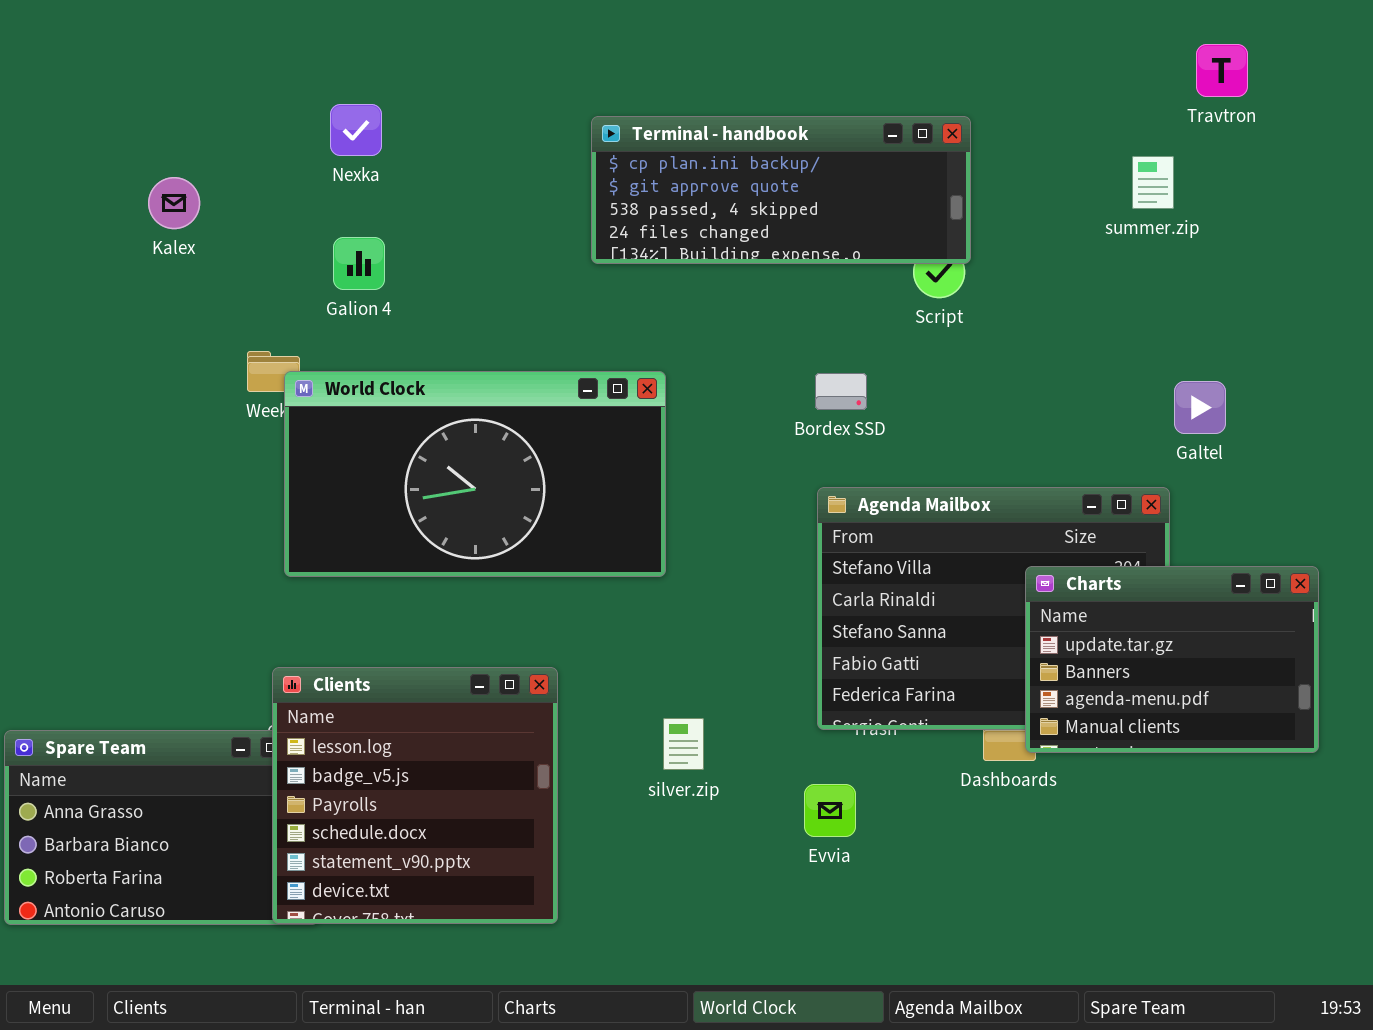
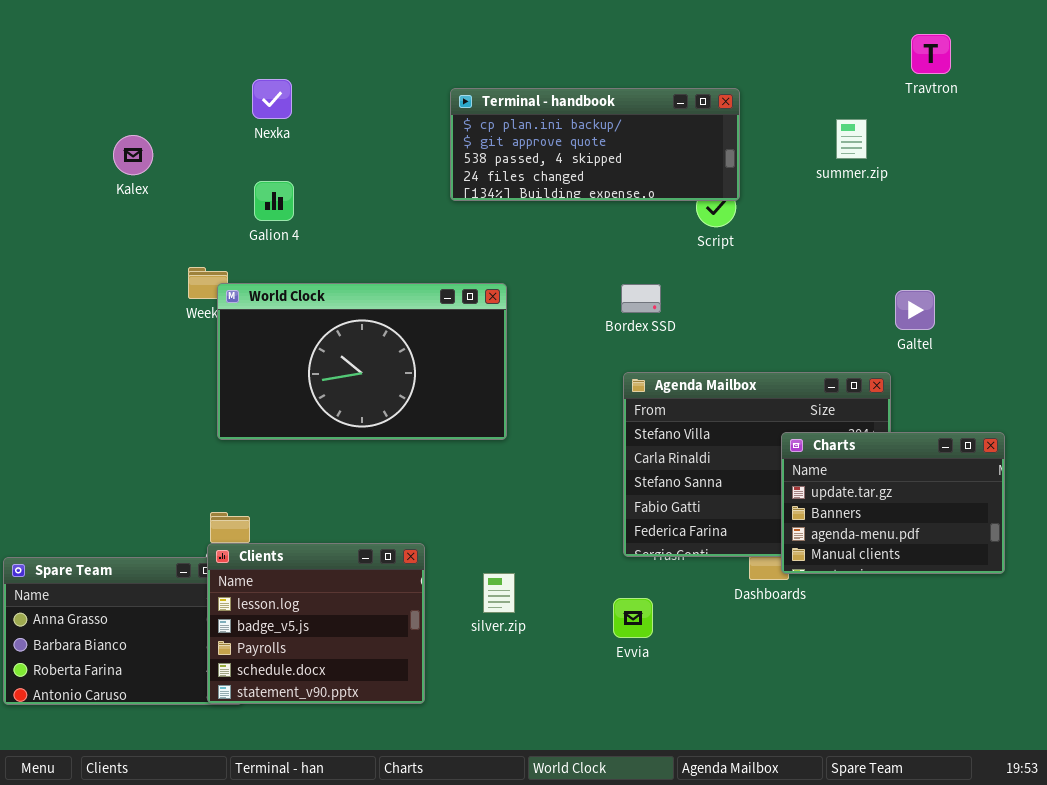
summer.zip: [1132,156,1174,209] -> [836,119,867,159], moved
Clients: [272,667,558,924] -> [207,543,425,704], resized
silver.zip: [663,718,704,770] -> [483,573,515,613], moved

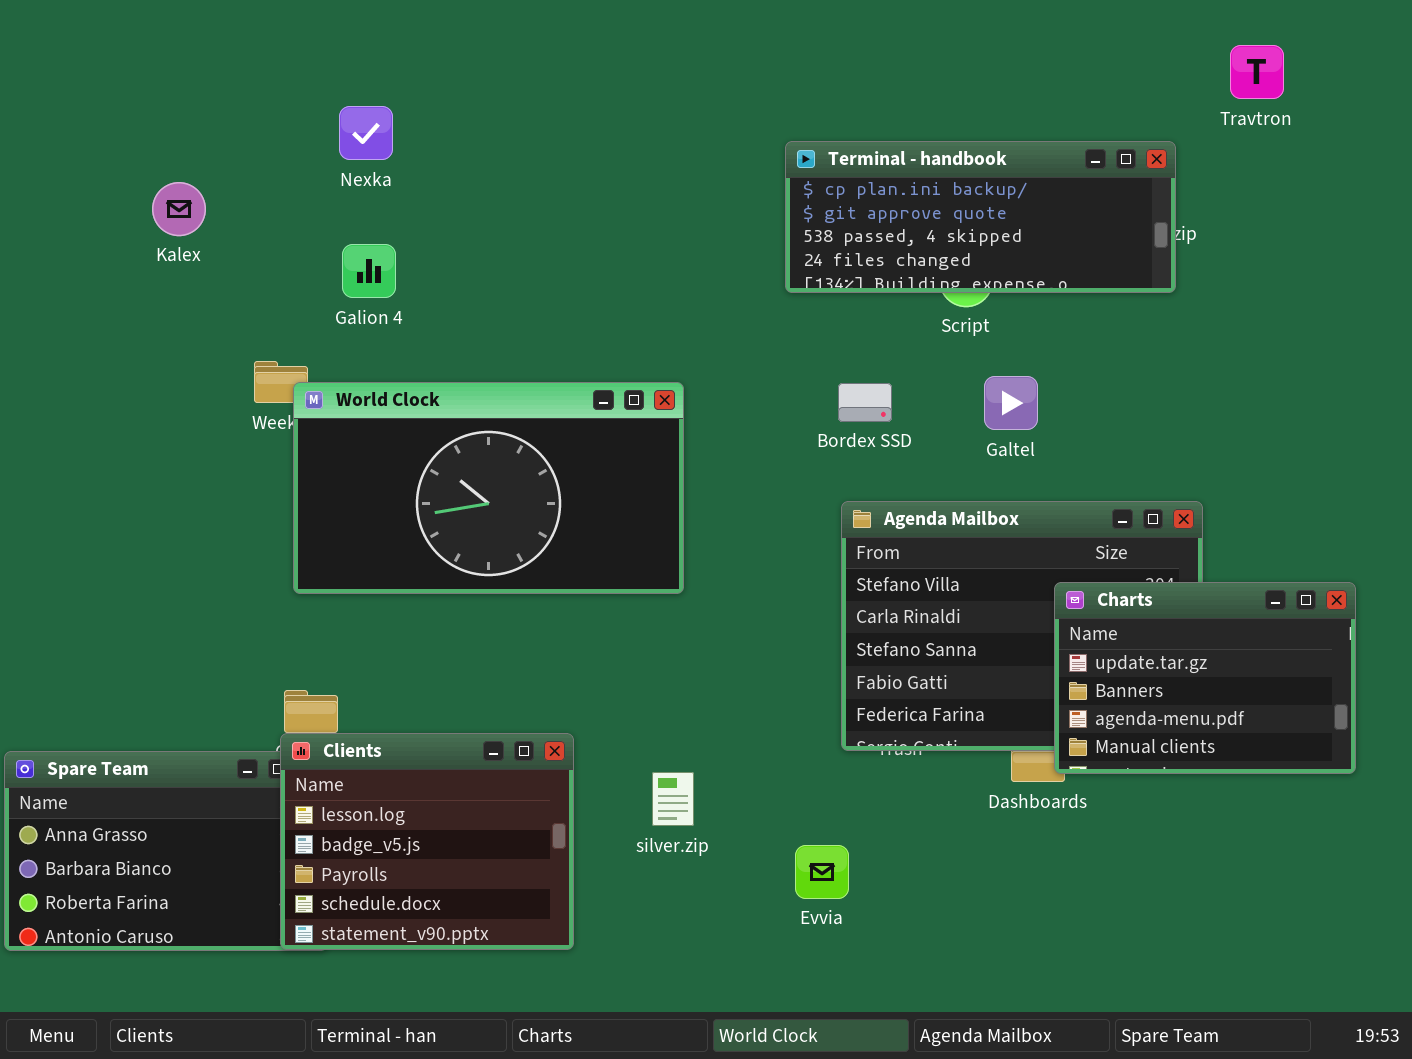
Terminal - handbook: [450,88,740,201] -> [785,141,1176,293], moved
Galtel: [895,290,935,330] -> [984,376,1038,430], moved
Evvia: [613,598,653,638] -> [795,845,849,899], moved

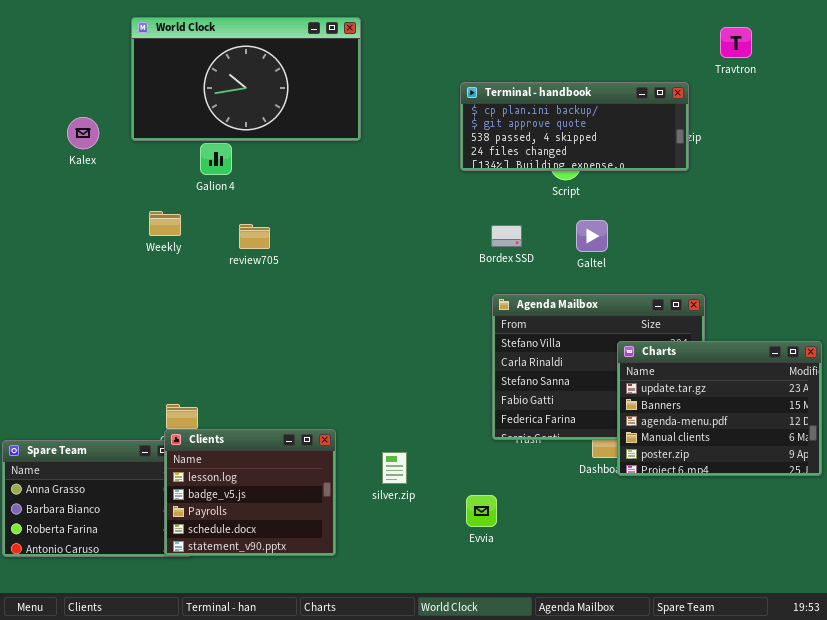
Kalex: [152,182,206,236] -> [67,117,99,149], moved
World Clock: [293,382,684,594] -> [131,17,361,141], moved
Charts: [1054,582,1356,774] -> [617,341,822,476], resized

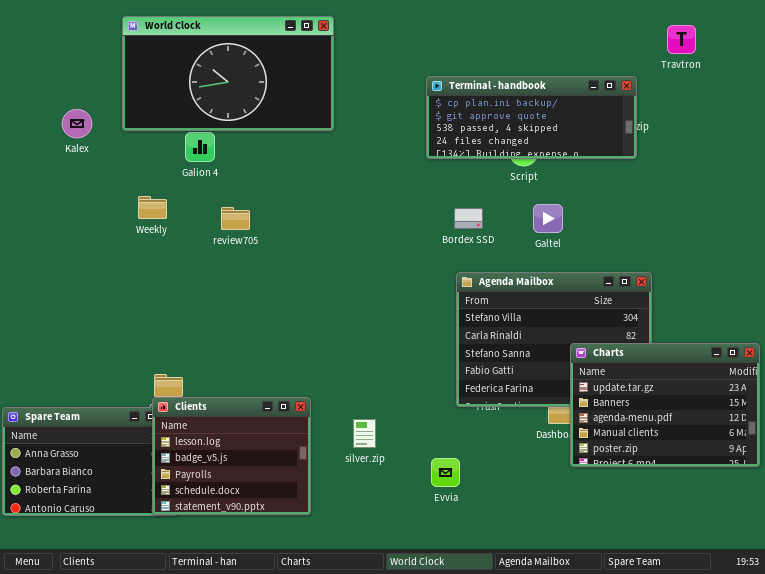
Charts: [617,341,822,476] -> [570,343,760,467], moved

